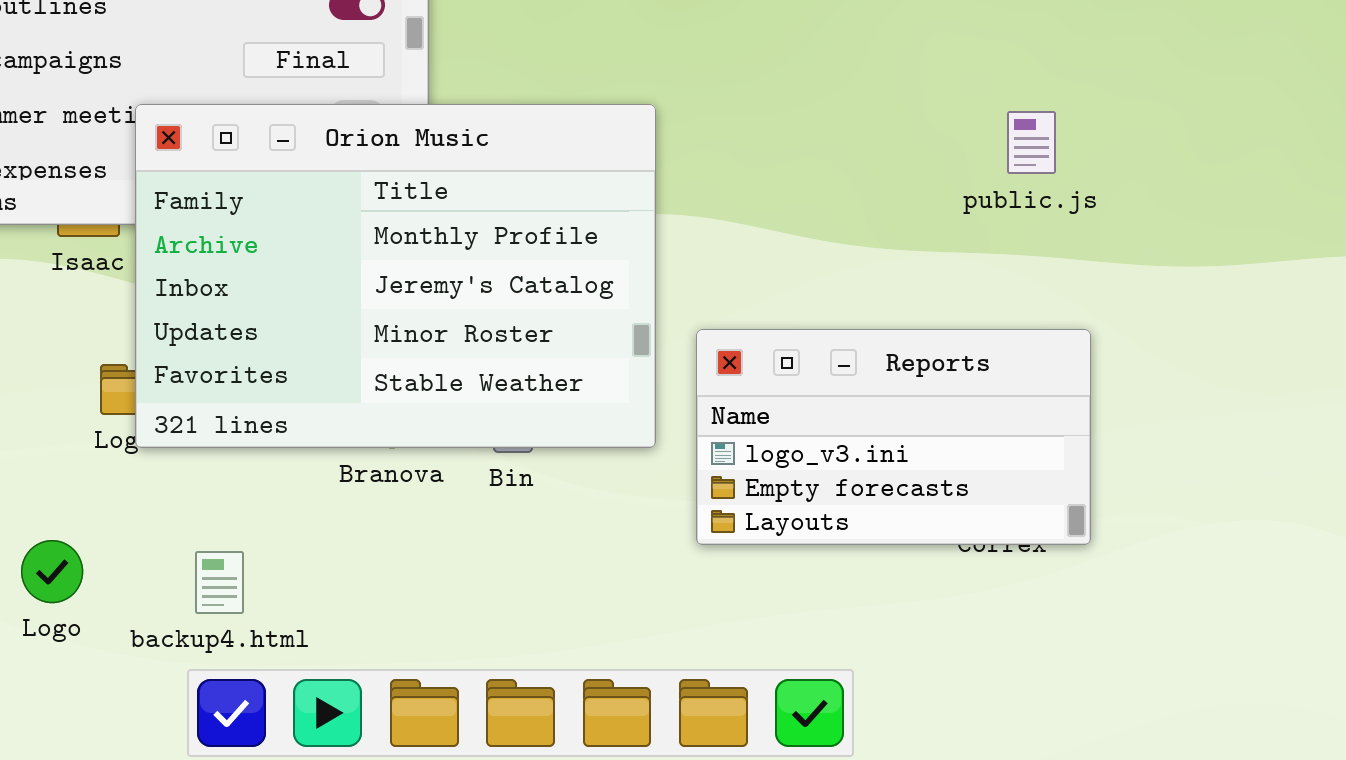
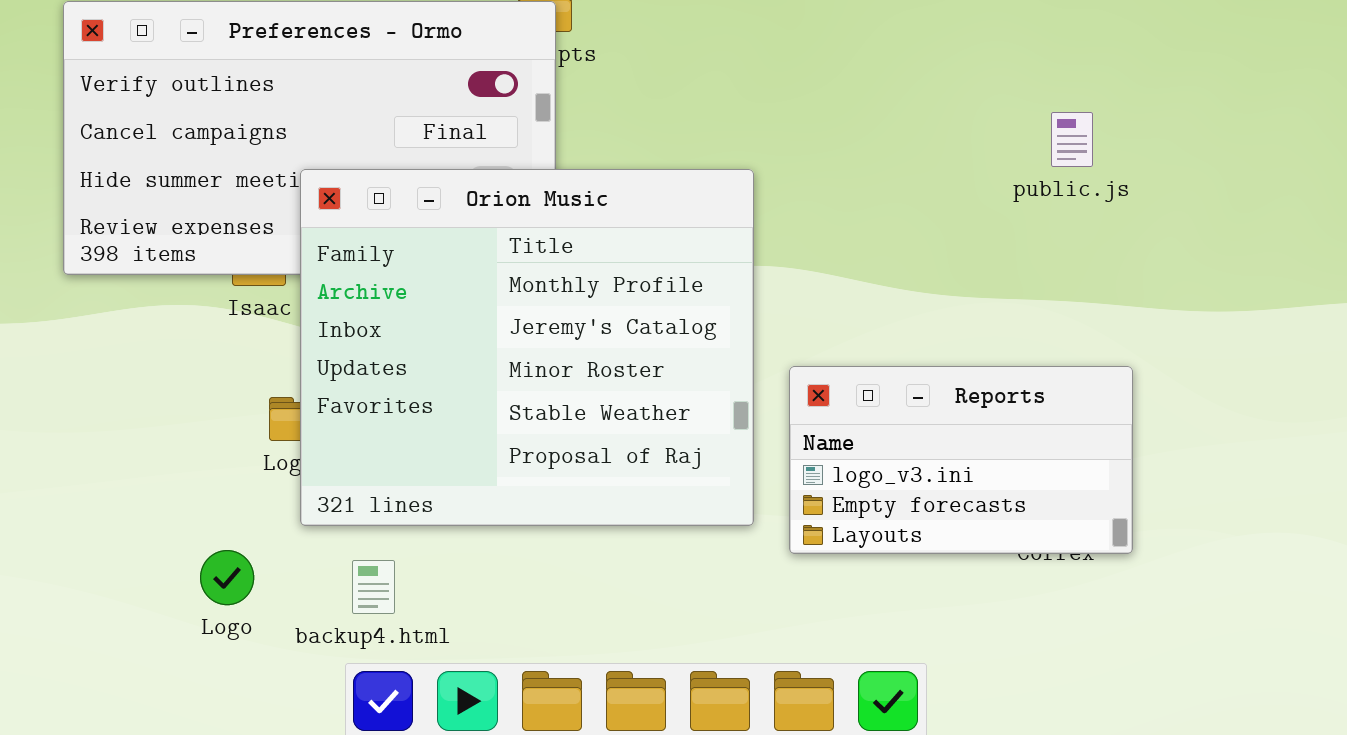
Orion Music: [135,104,656,448] -> [300,169,754,526], resized
public.js: [1007,111,1056,174] -> [1051,112,1093,167], moved

